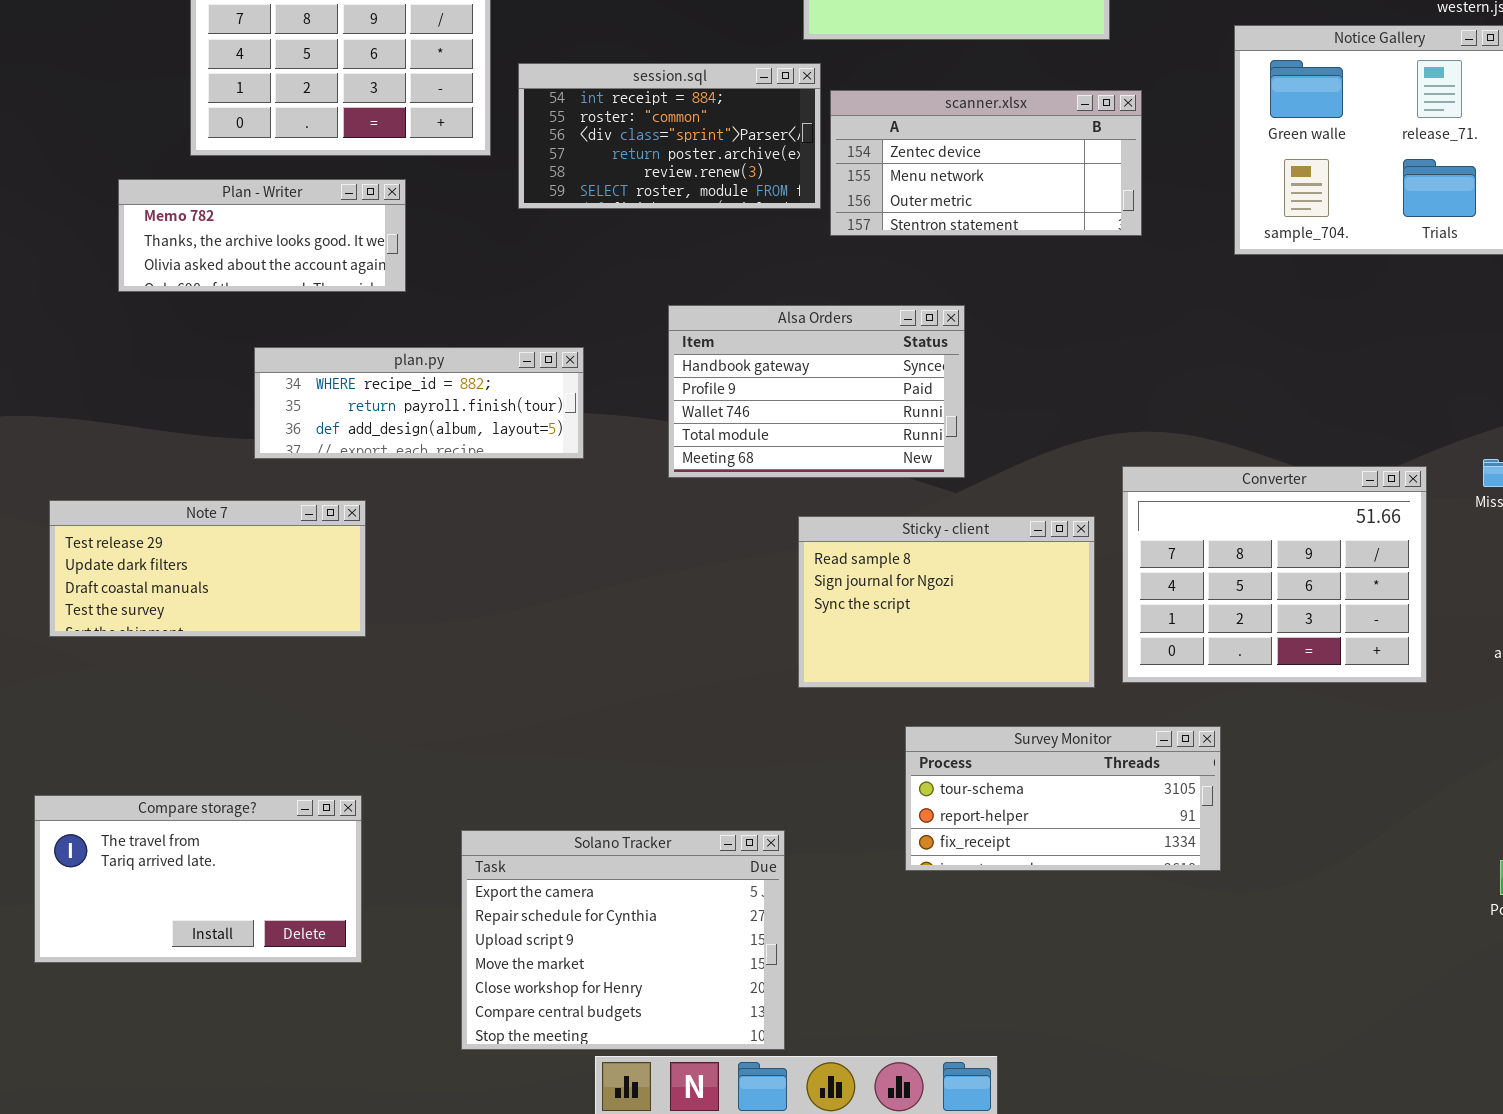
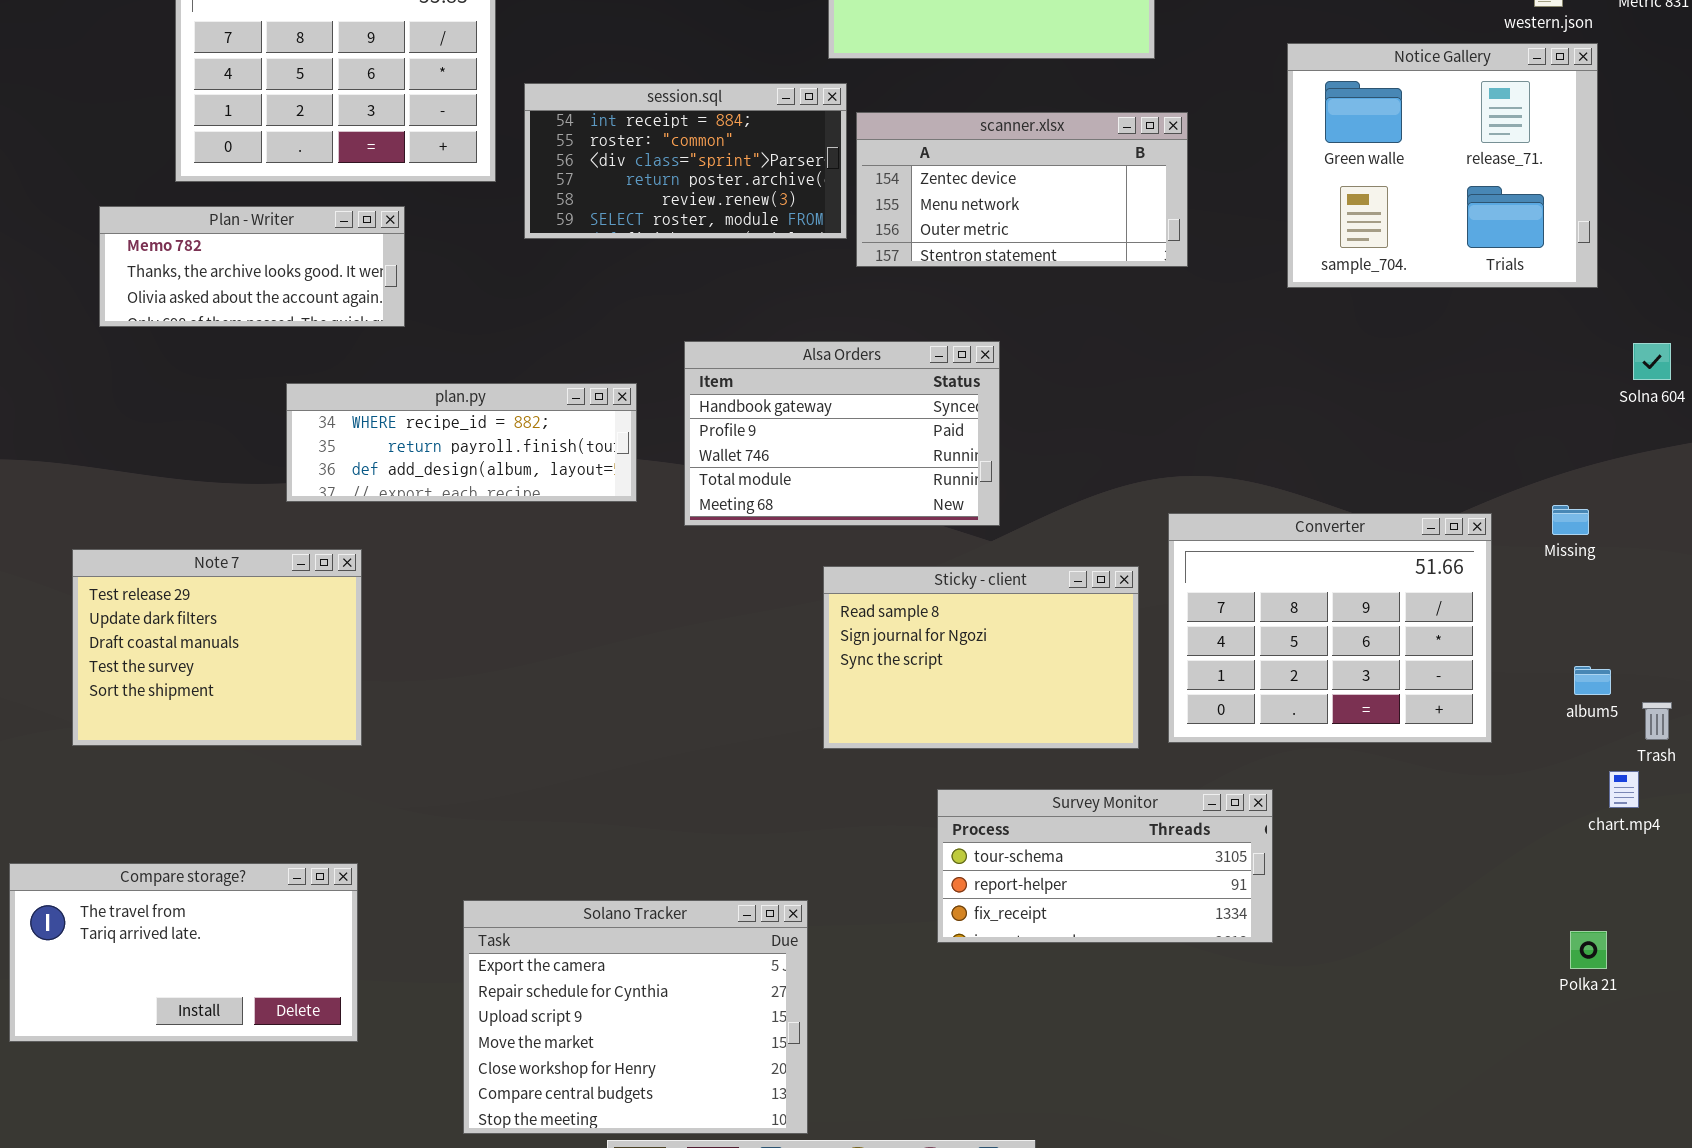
plan.py: [254,347,584,459] -> [286,383,637,502], moved
Note 7: [49,500,366,637] -> [72,549,362,746], resized

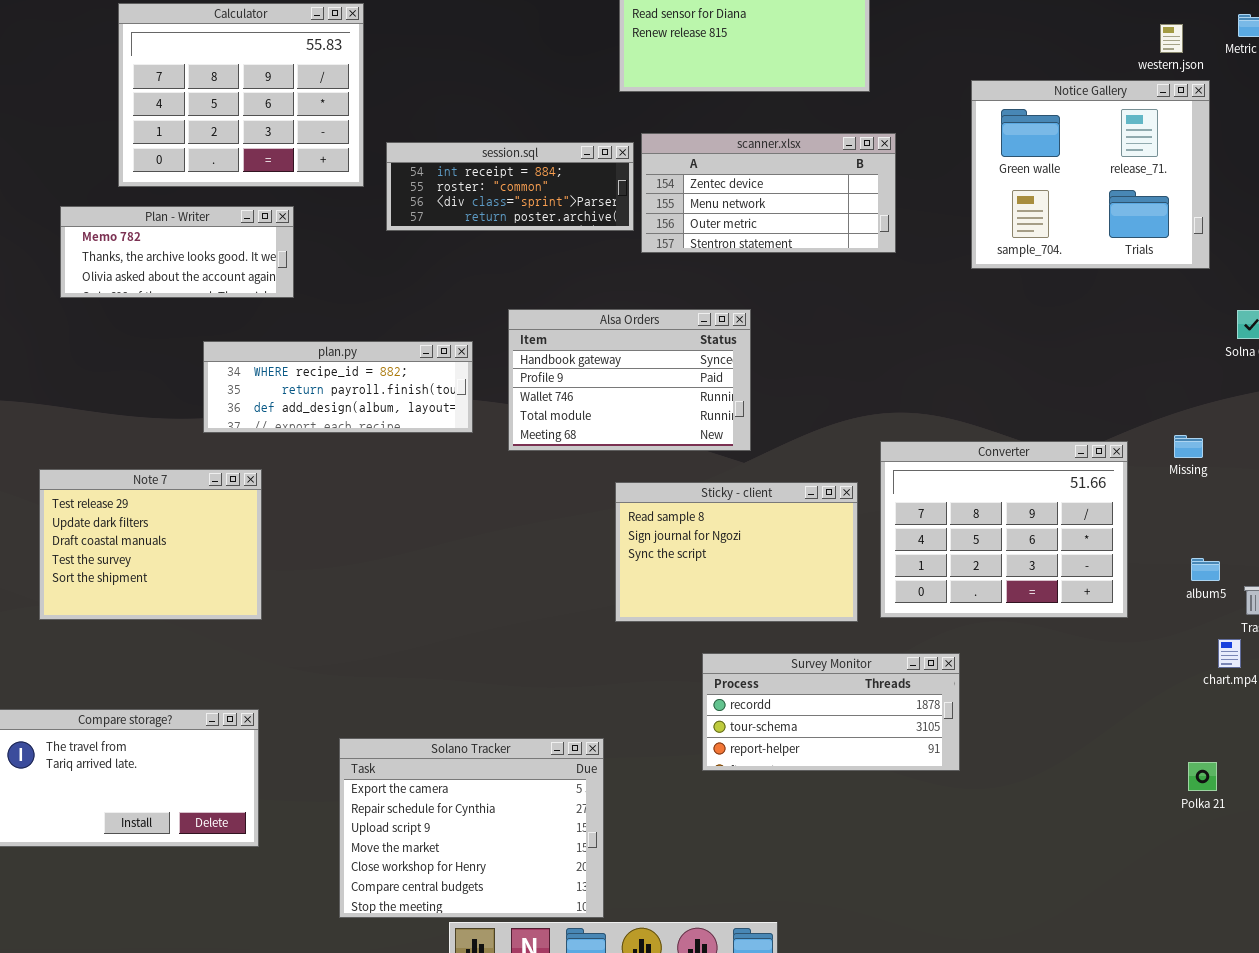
session.sql: [524,83,847,239] -> [386,142,634,231], resized
Survey Monitor: [937,789,1273,943] -> [702,653,960,771], scrolled up 1 row

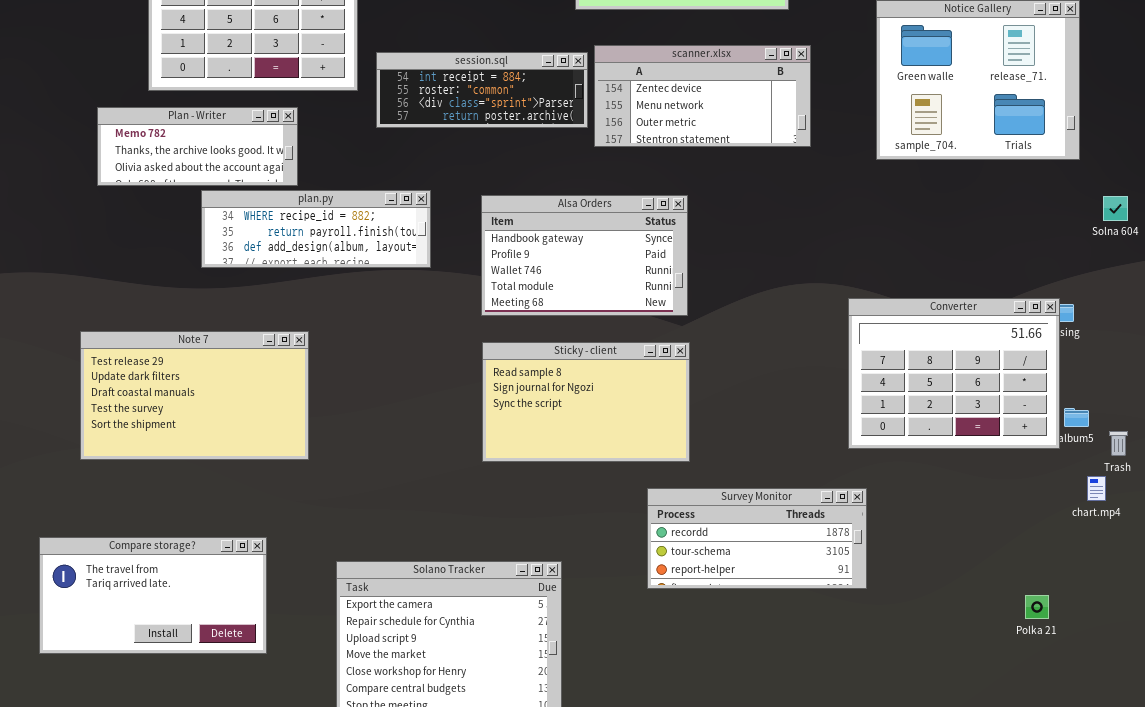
plan.py: [203,341,473,433] -> [201,190,431,268], moved
Converter: [880,441,1128,618] -> [848,298,1060,449], moved
Note 7: [39,469,262,620] -> [80,331,309,460], resized
Sticky - client: [615,482,858,622] -> [482,342,690,462], moved
Polka 21: [1188,762,1217,791] -> [1025,595,1049,619], moved

